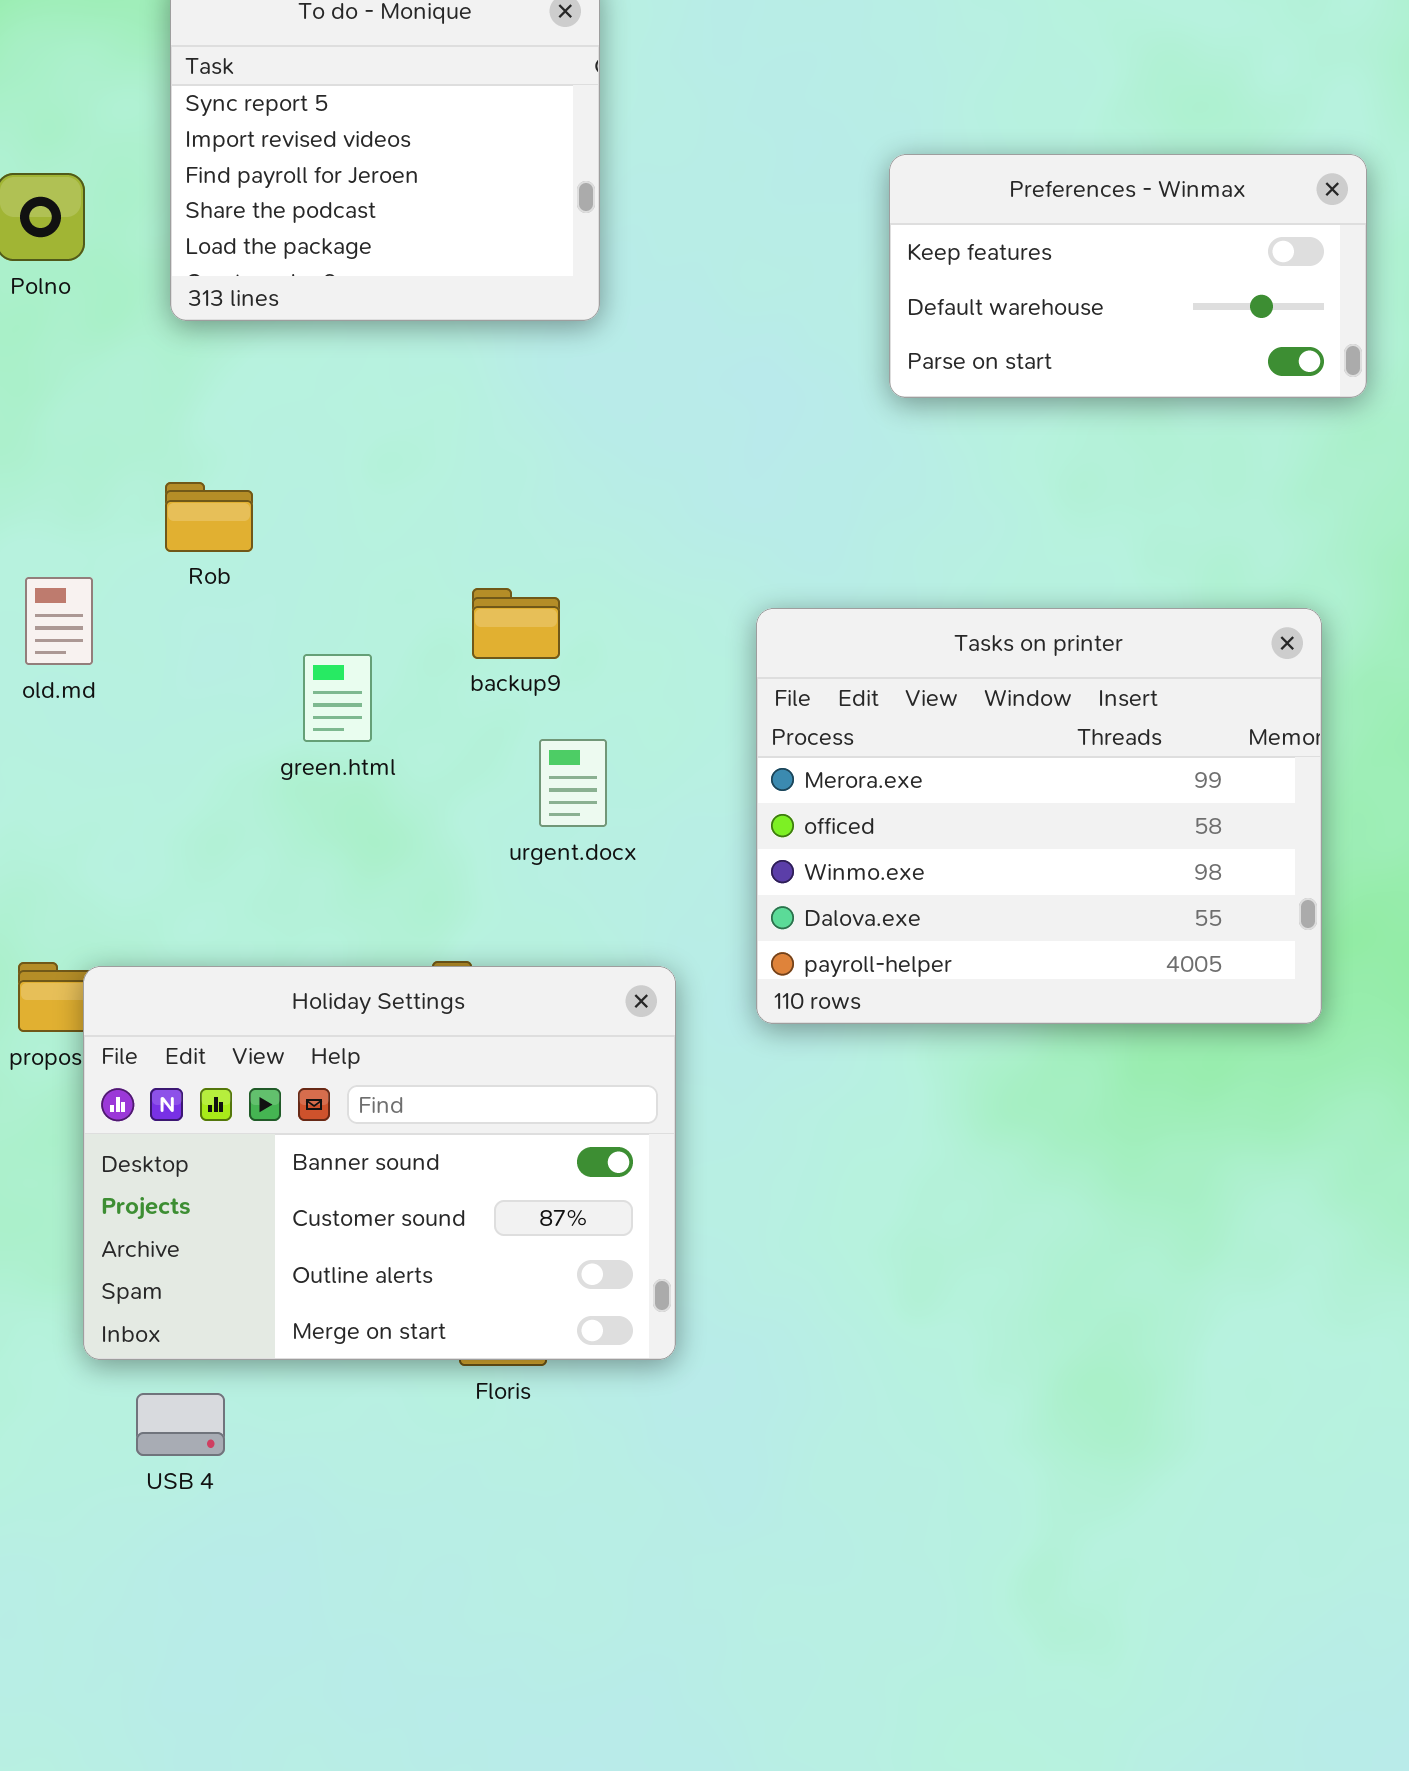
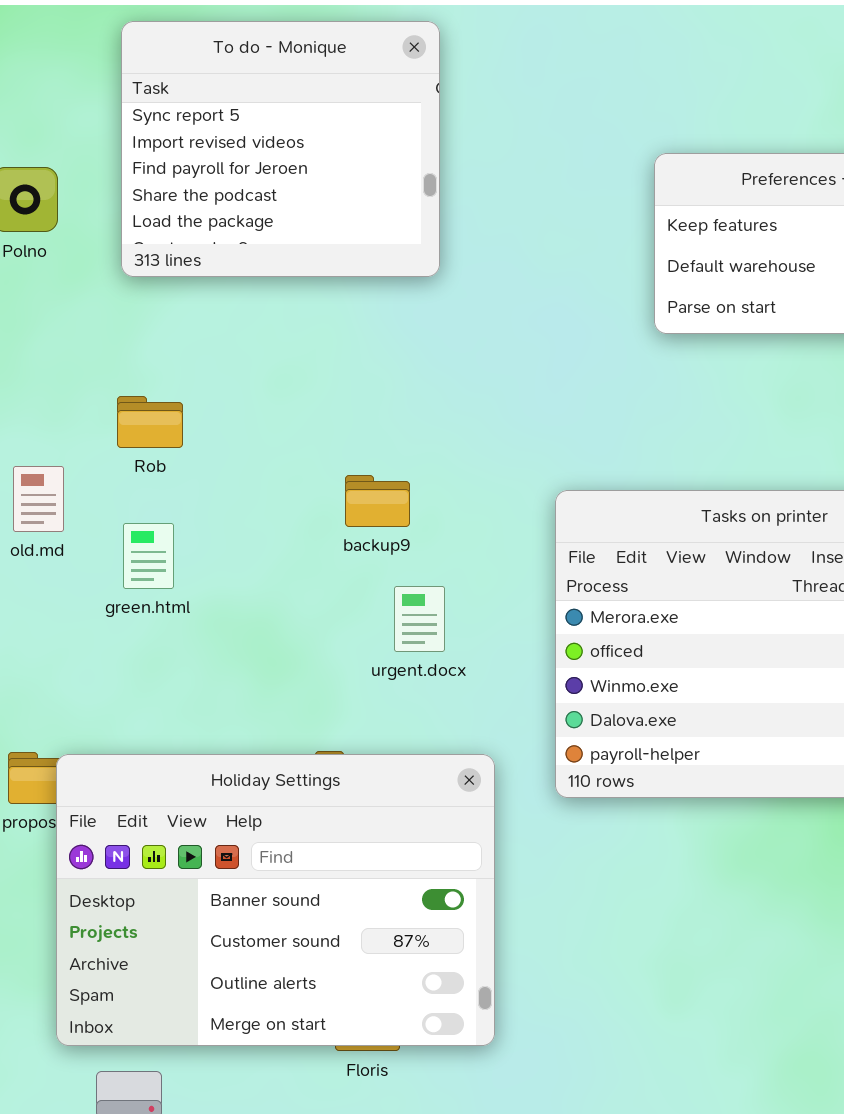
green.html: [303,654,372,742] -> [123,523,174,589], moved

